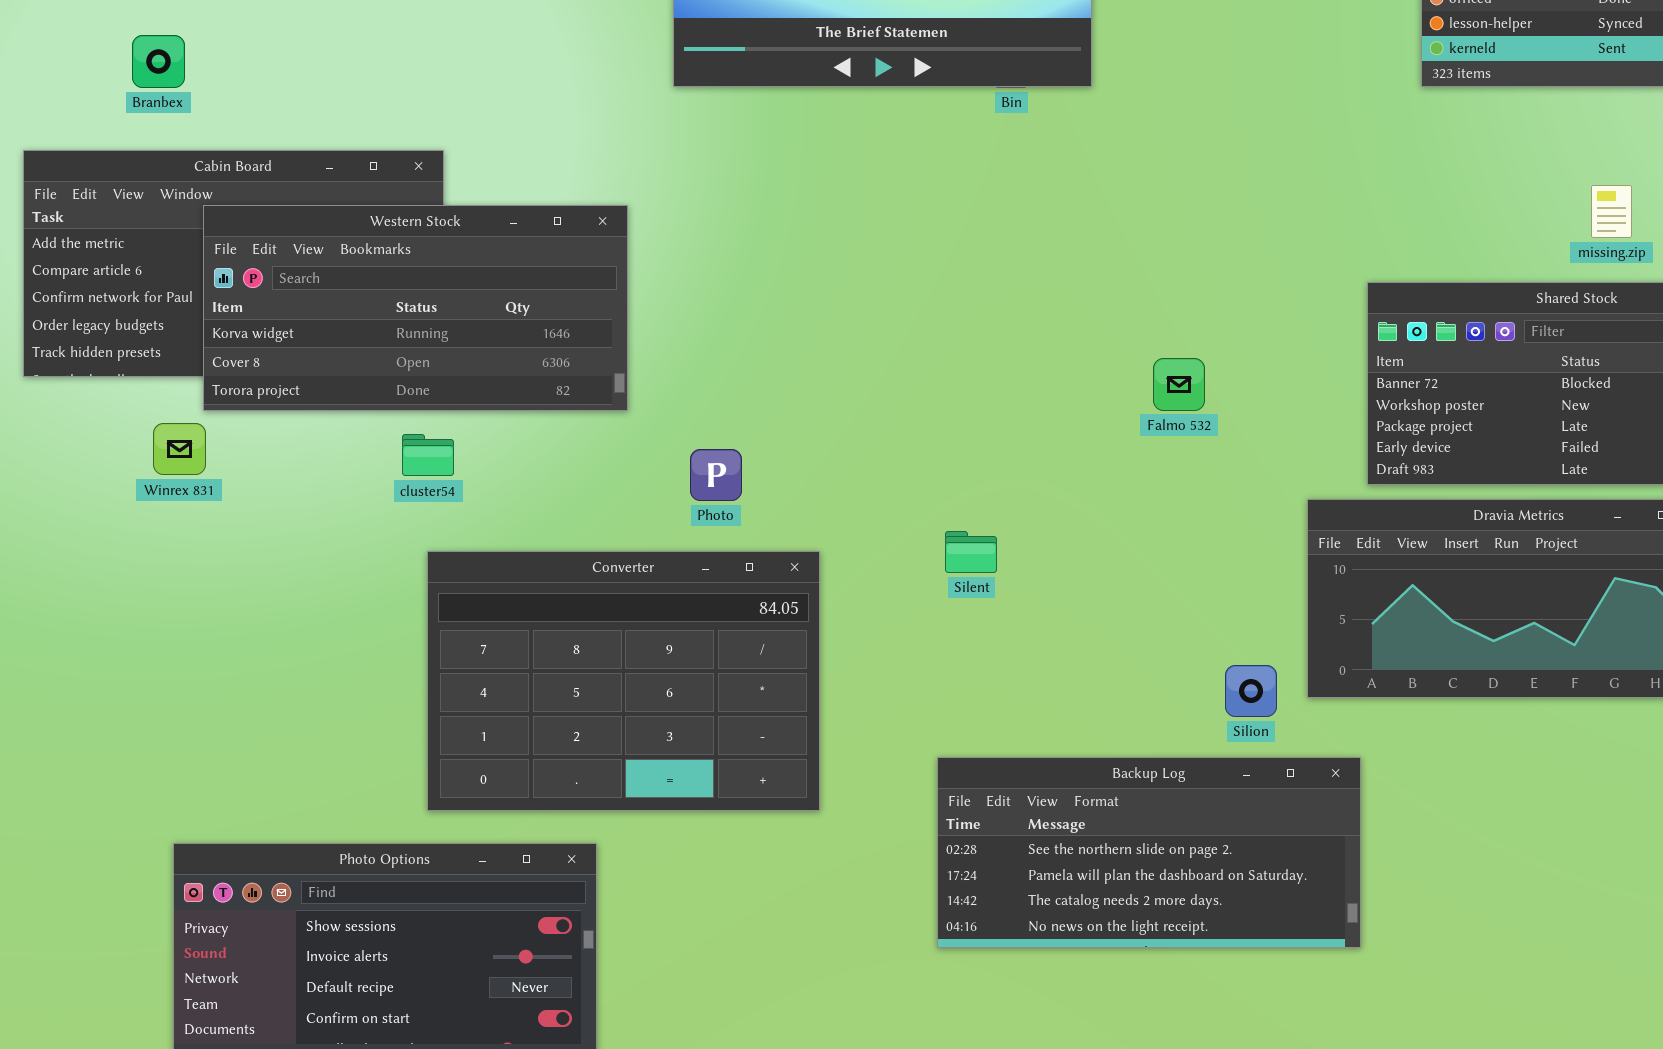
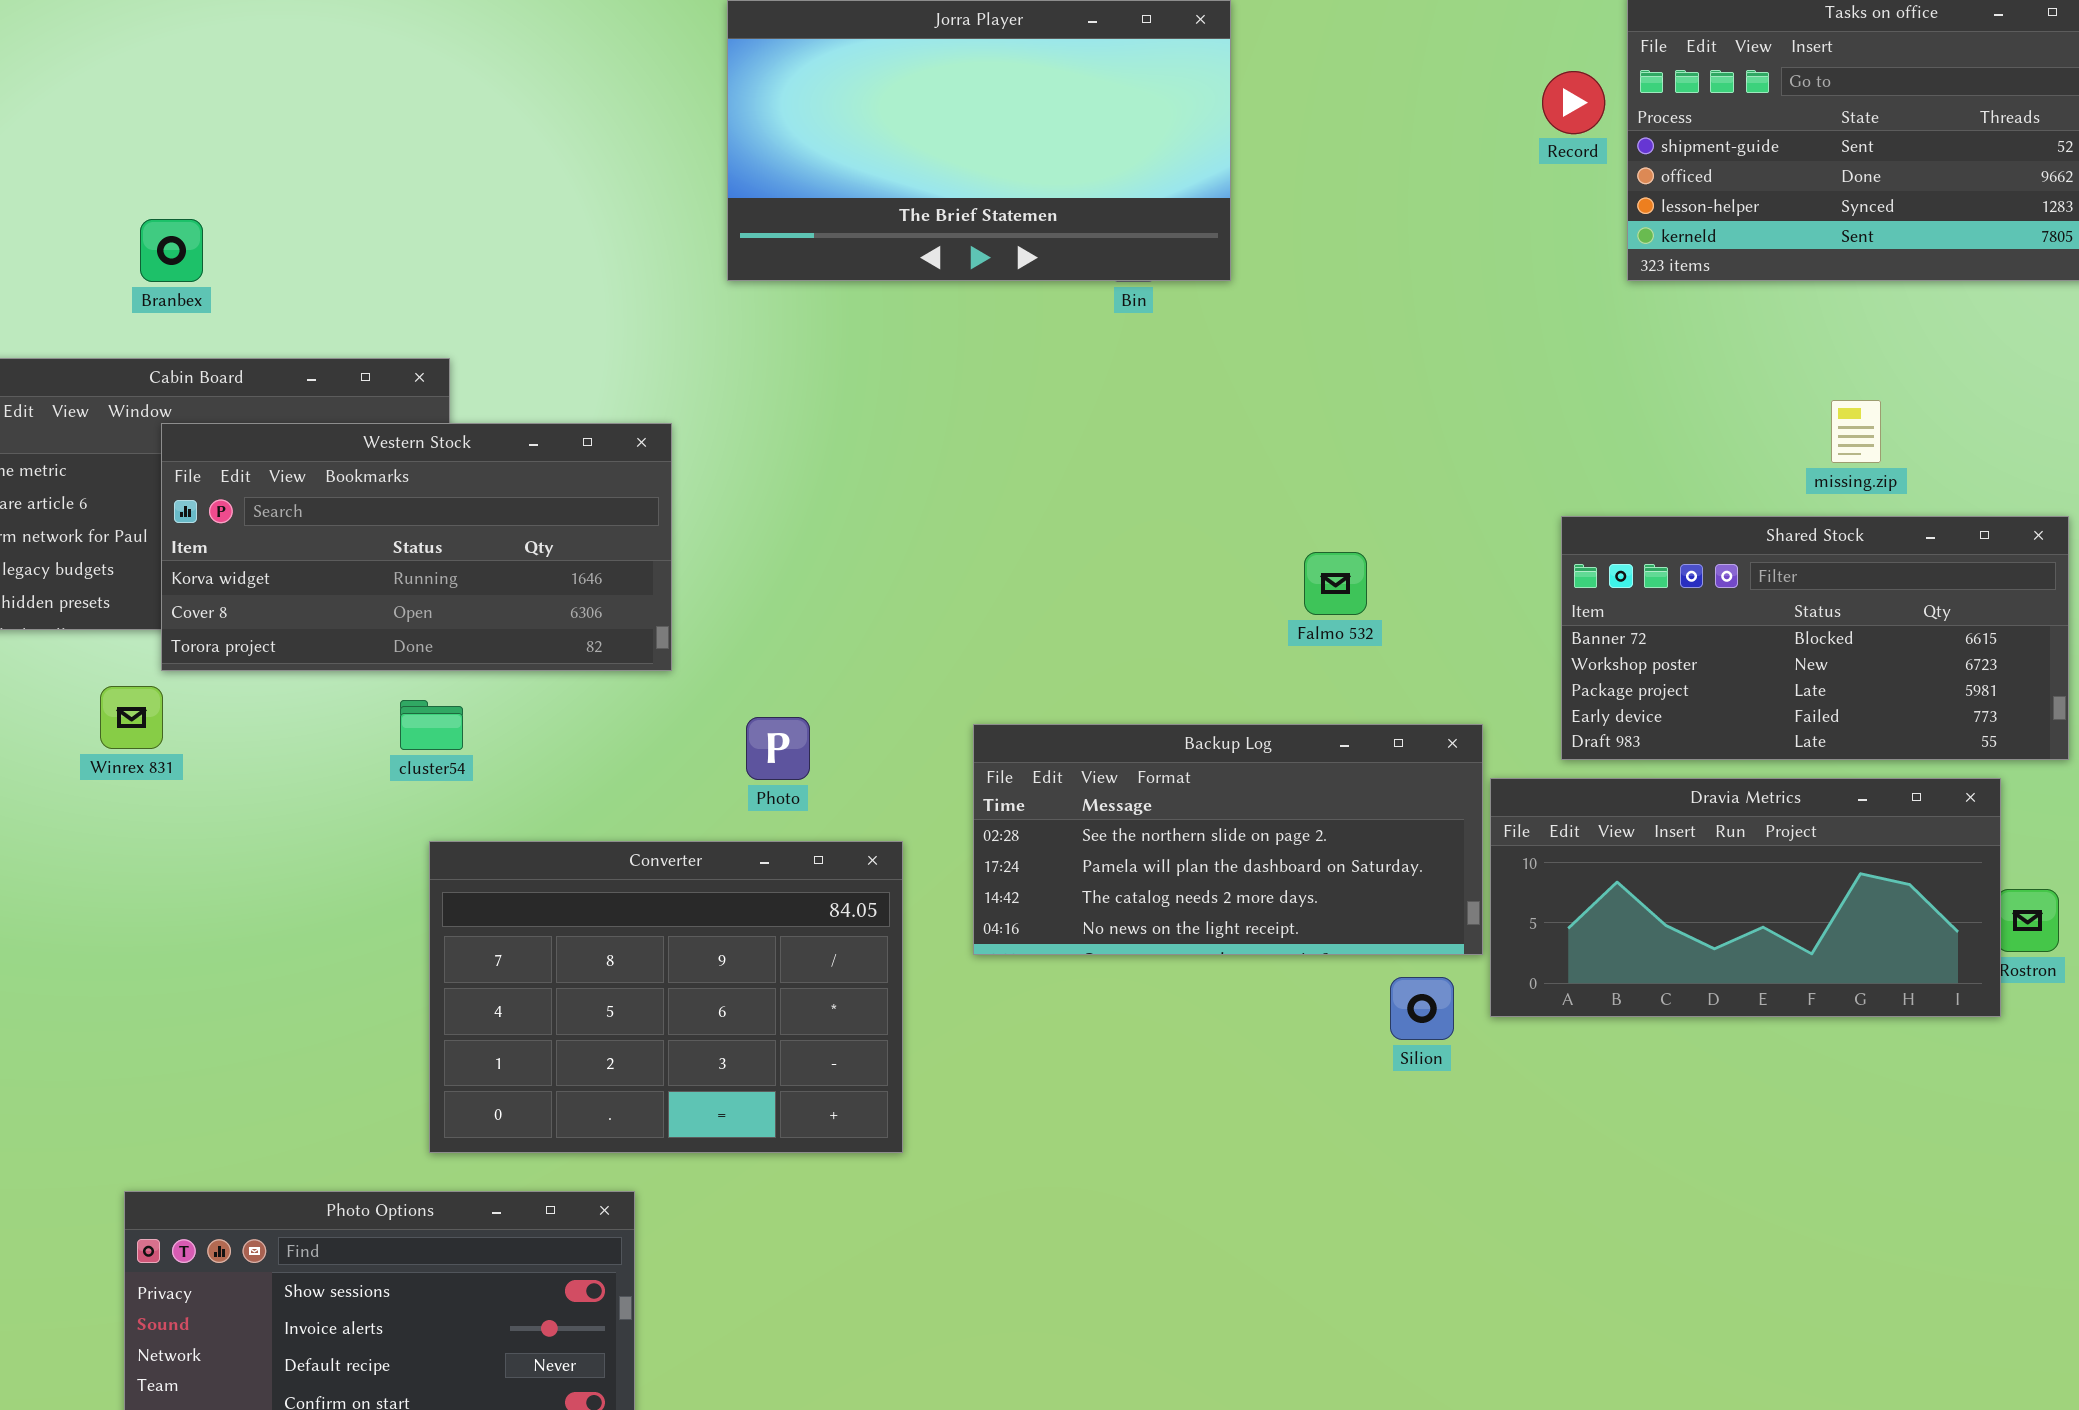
Branbex: [132,35,185,88] -> [140,219,203,282], moved
Falmo 532: [1153,358,1205,411] -> [1304,552,1367,615], moved
Backup Log: [937,757,1361,948] -> [973,724,1483,955], moved

